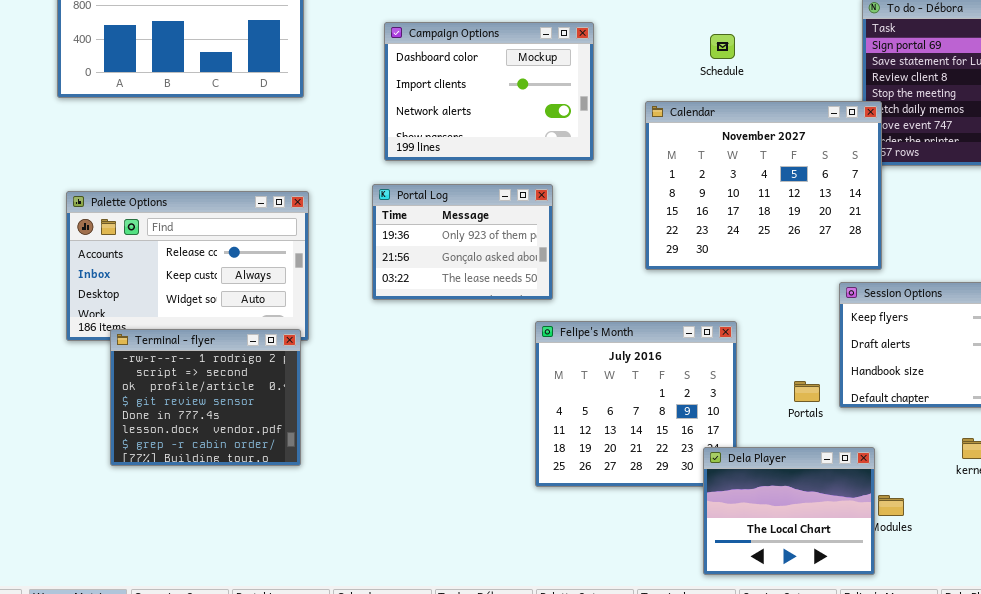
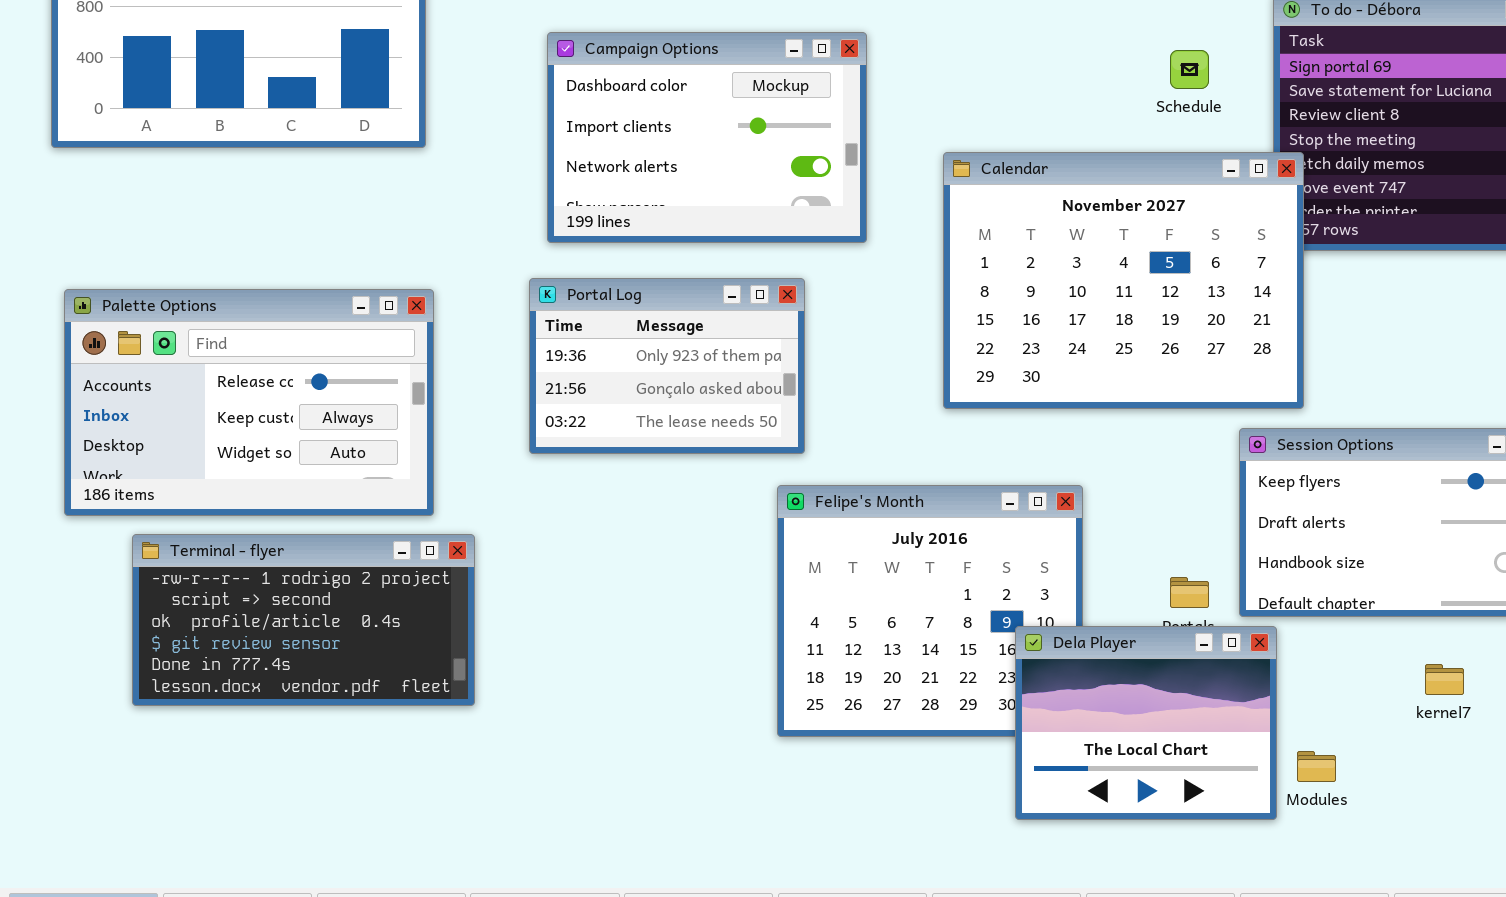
Schedule: [710,34,735,59] -> [1170,50,1209,89], moved
Terminal - flyer: [110,329,301,466] -> [132,534,475,706], resized
Dela Player: [703,447,875,575] -> [1015,626,1277,820], moved

